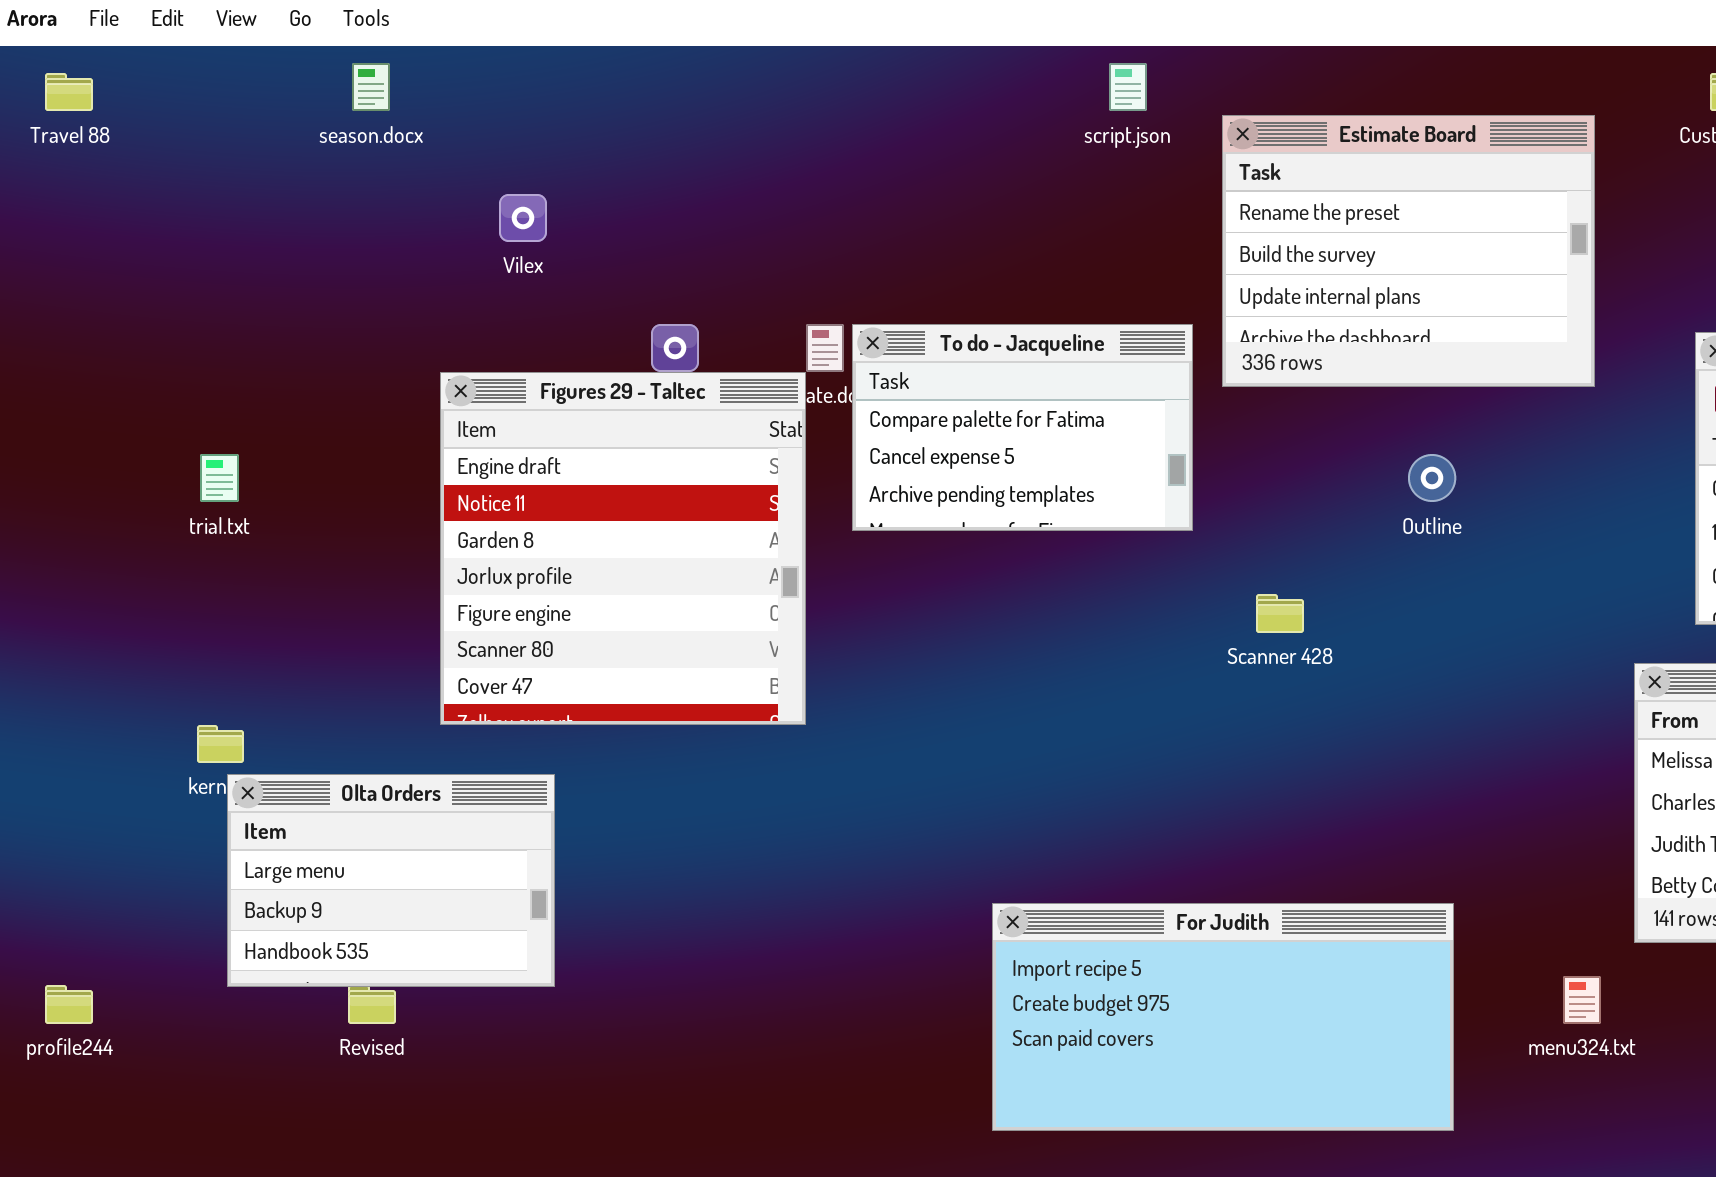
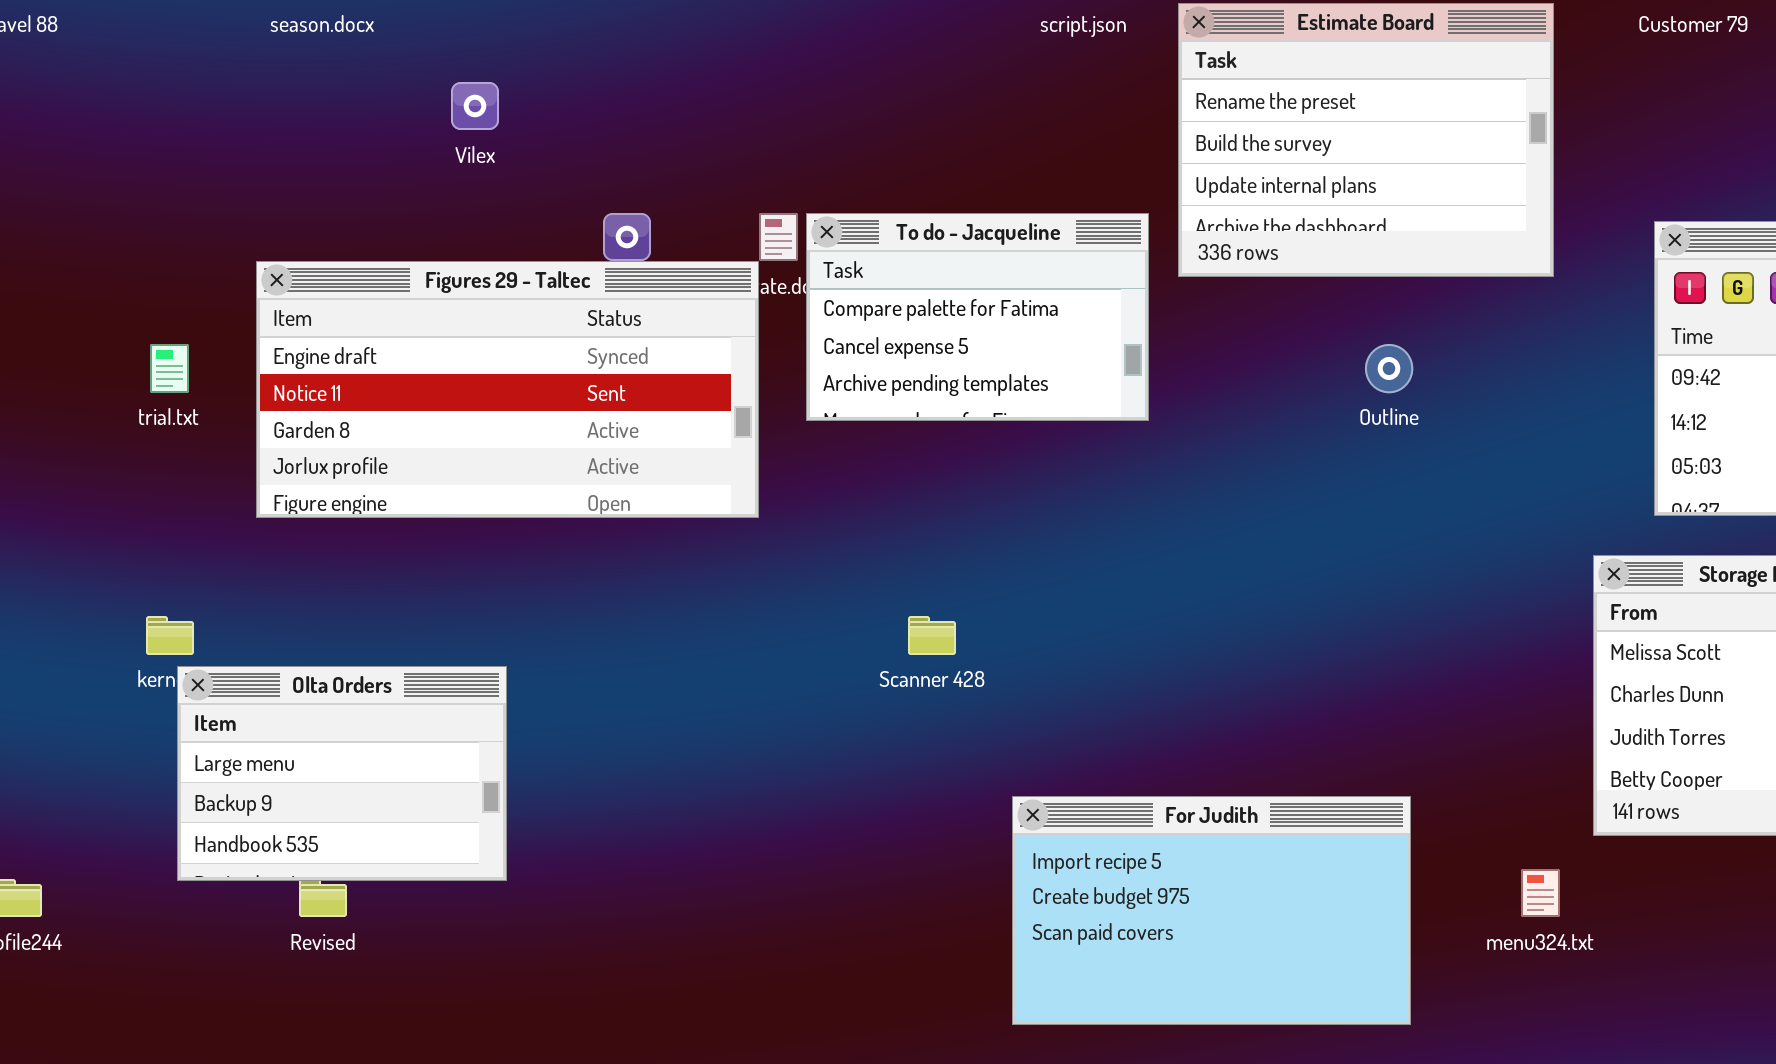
Figures 29 - Taltec: [440,372,806,725] -> [256,261,759,518], resized
Scanner 428: [1256,594,1304,633] -> [908,616,956,655], moved
For Judith: [992,903,1454,1131] -> [1012,796,1411,1025], resized

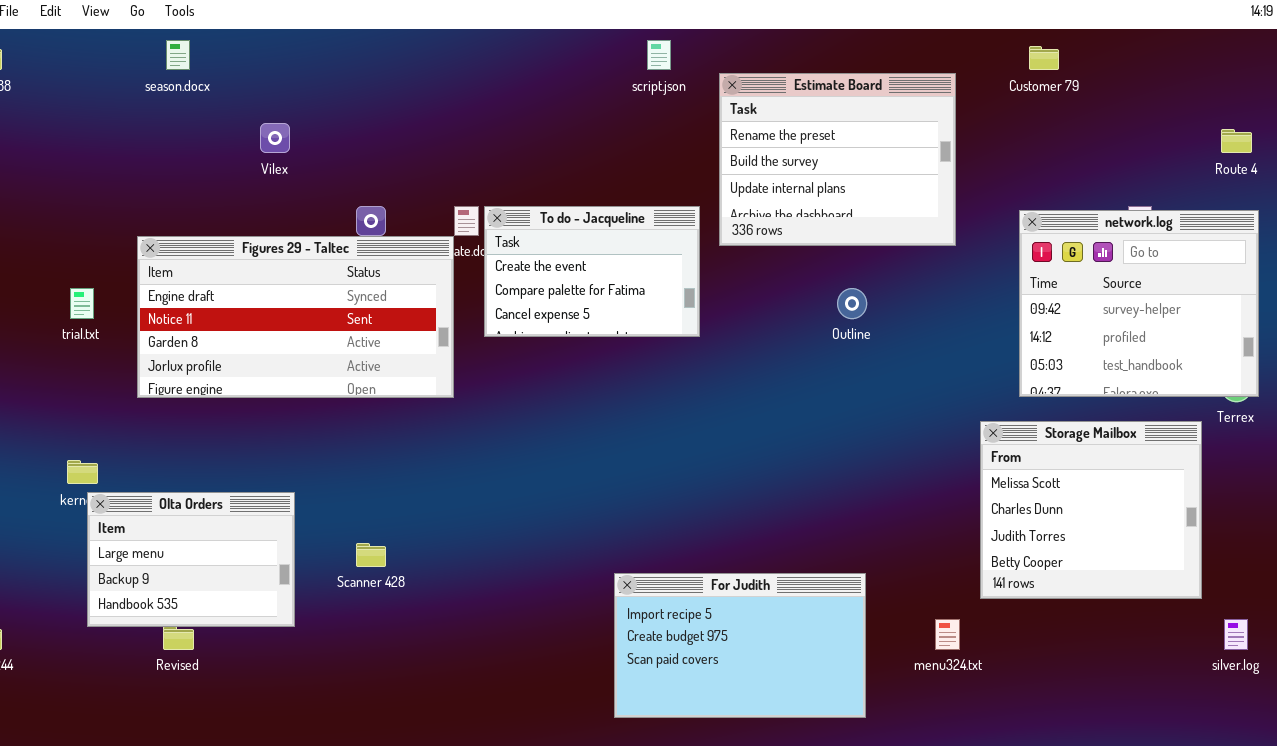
To do - Jacqueline: [806,213,1149,421] -> [484,206,700,337], scrolled up 1 row
Scanner 428: [908,616,956,655] -> [356,543,386,567], moved

